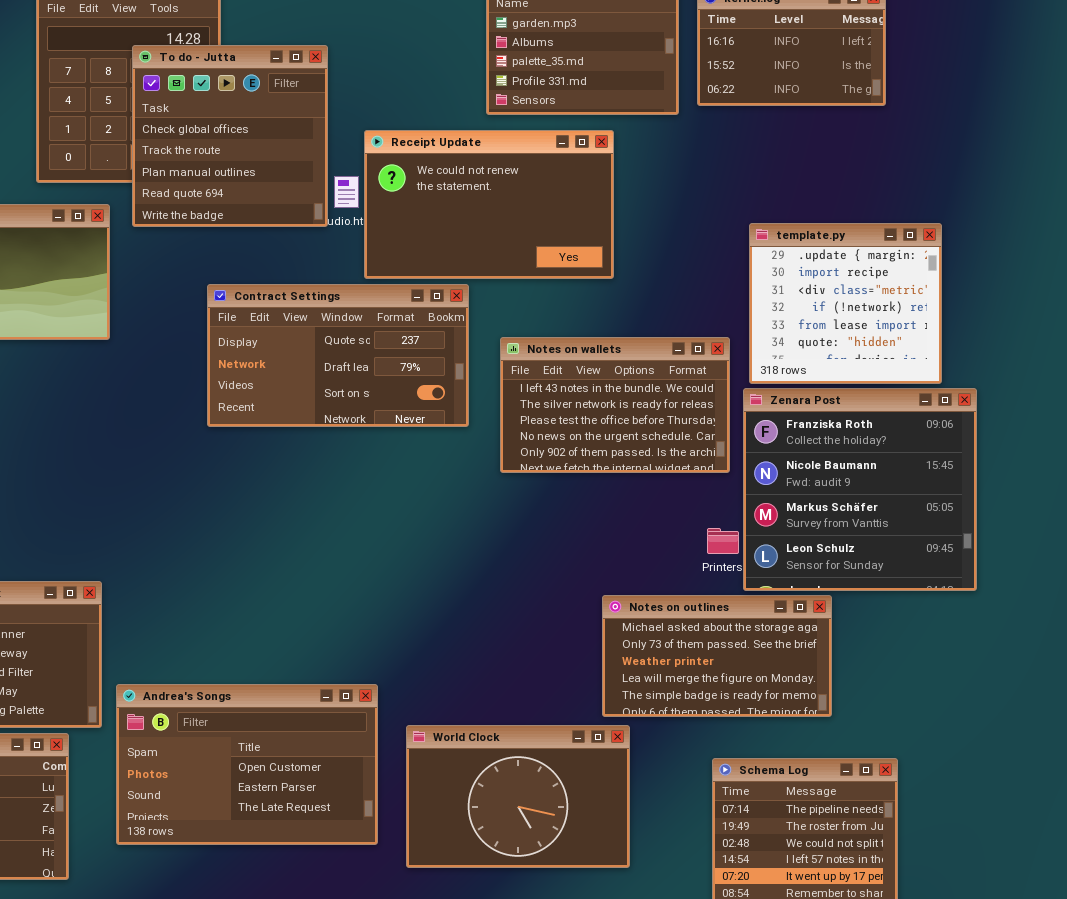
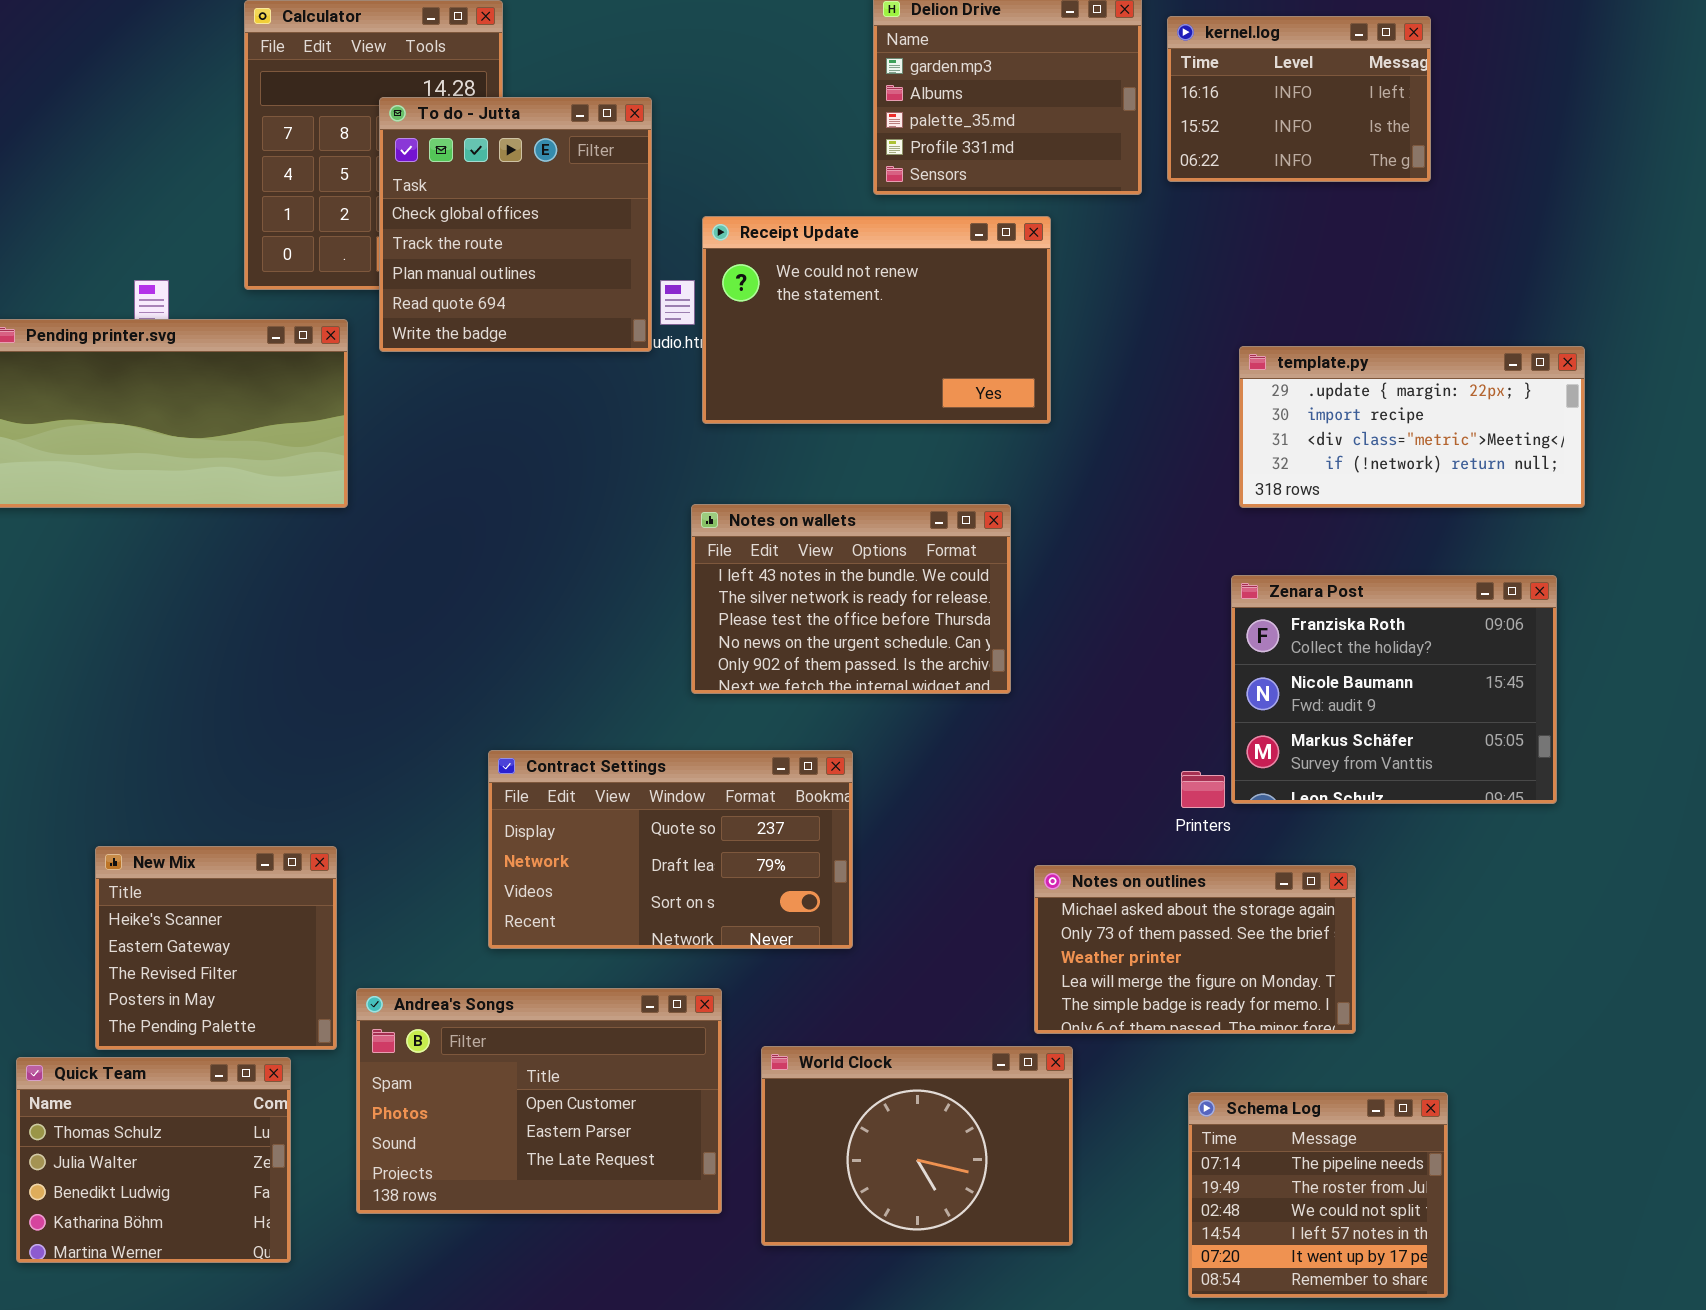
template.py: [749,223,942,384] -> [1239,346,1585,508], resized
Contract Settings: [207,284,469,427] -> [488,750,853,949], moved
Notes on wallets: [500,337,730,473] -> [691,504,1011,694], moved
Zenara Post: [743,388,977,591] -> [1231,575,1557,804], resized

